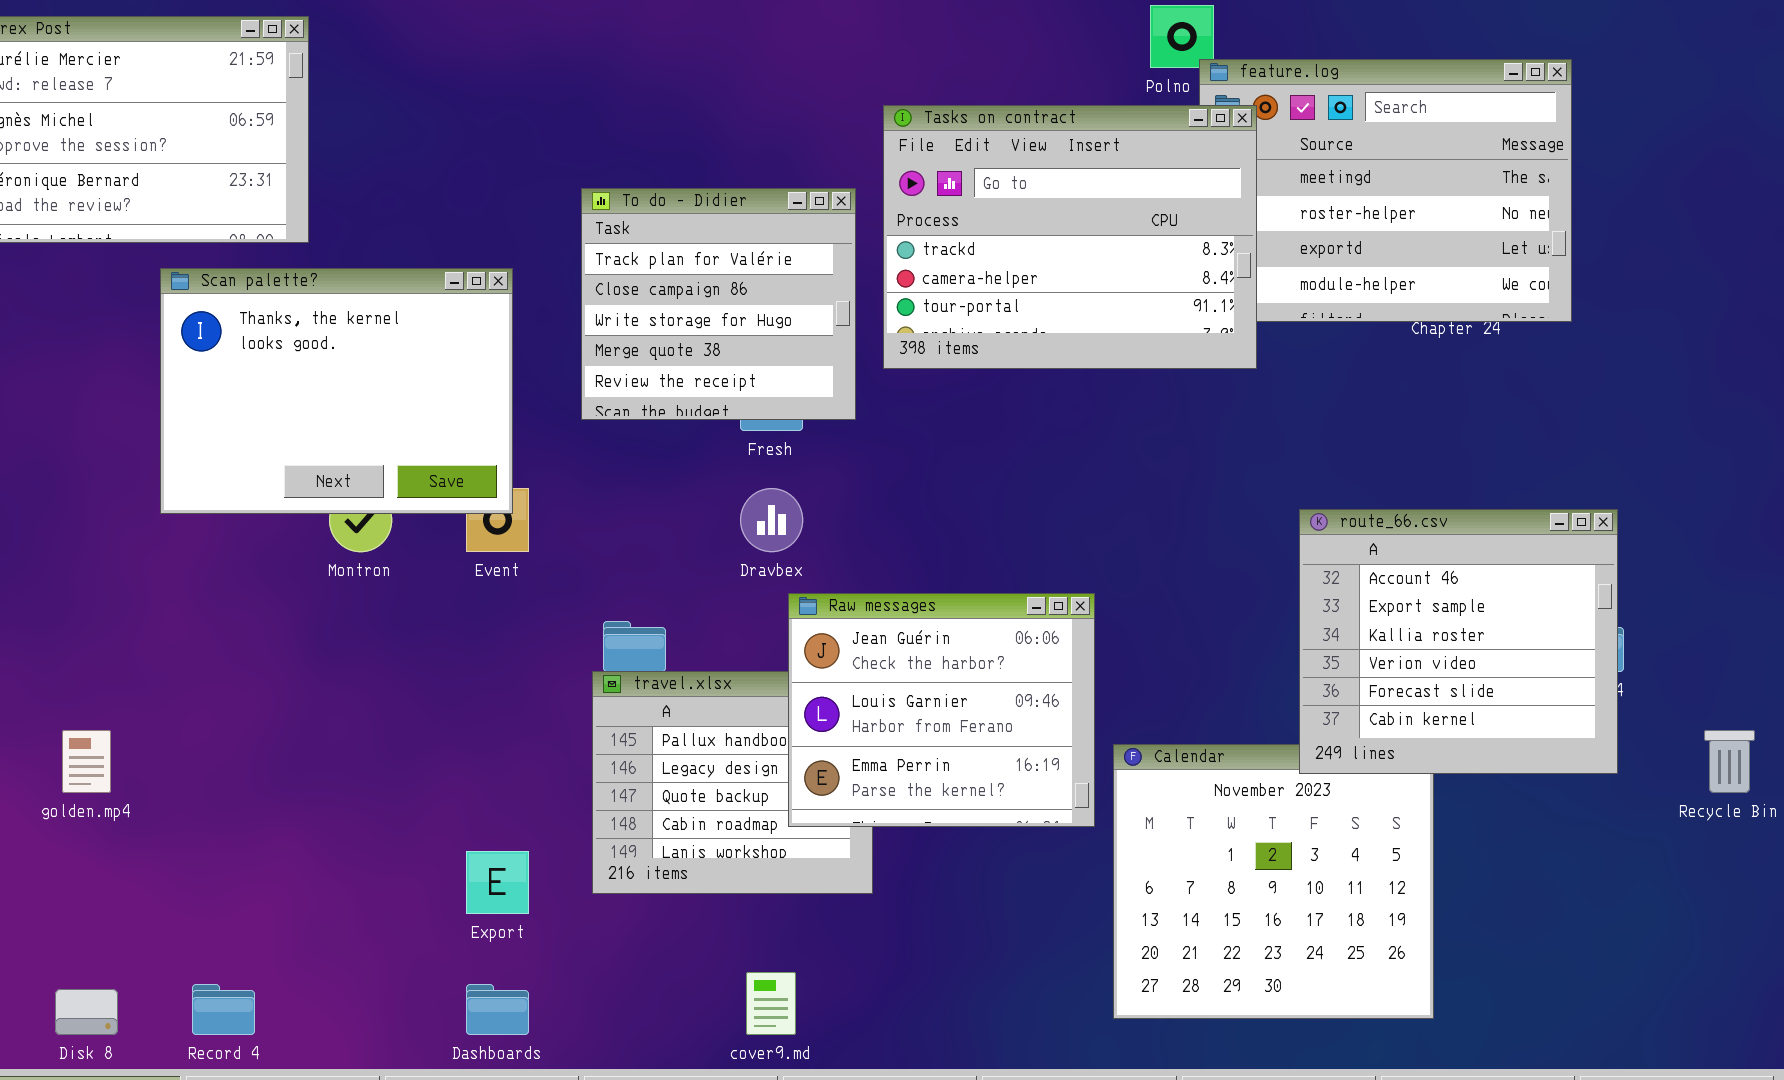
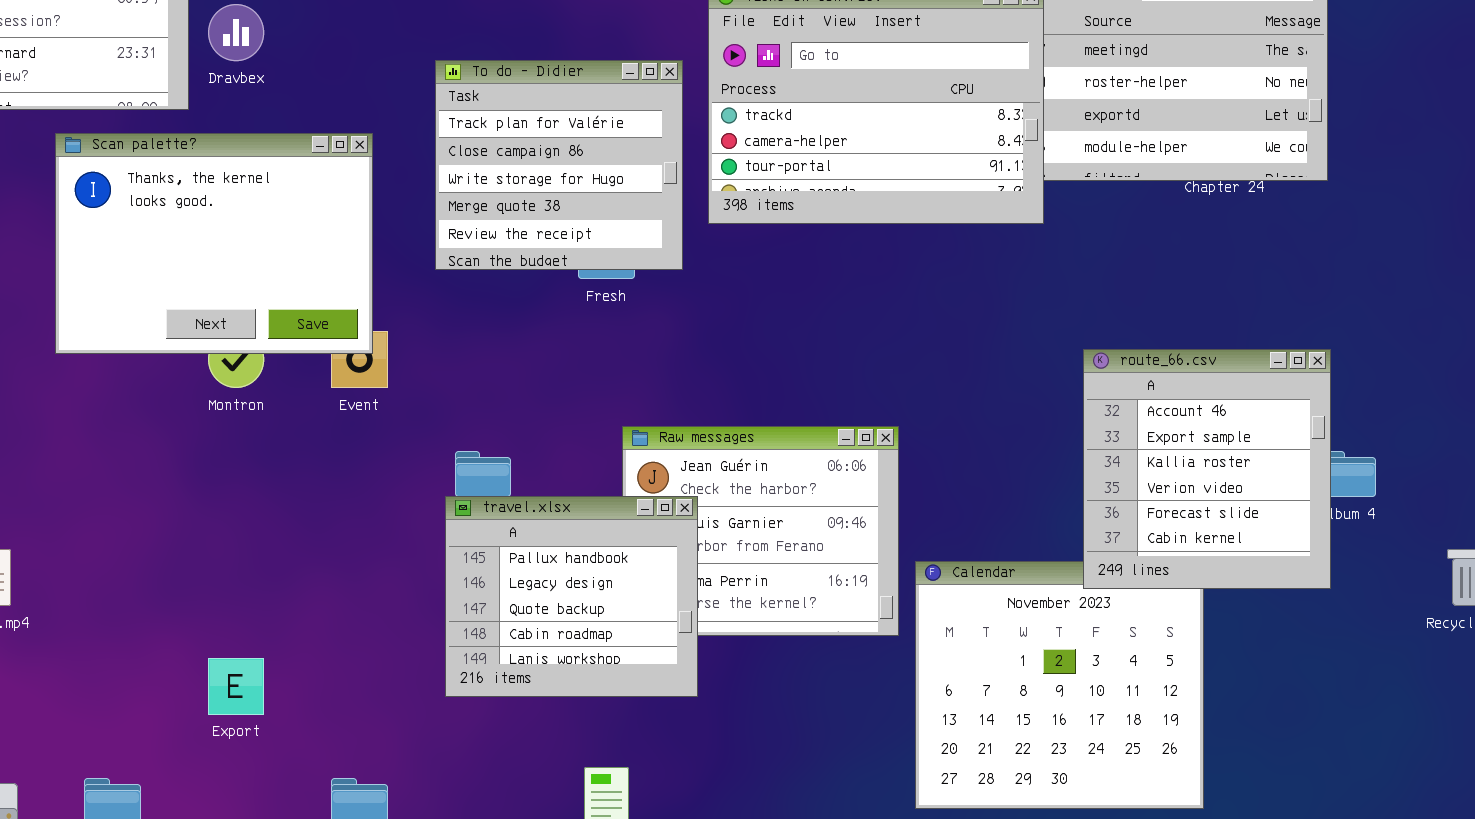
Dravbex: [740,488,803,552] -> [208,4,264,61], moved
route_66.csv: [1299,509,1618,774] -> [1083,349,1331,589], resized
travel.xlsx: [592,671,873,894] -> [445,496,698,697], raised
Export: [466,851,529,914] -> [208,658,264,715], moved

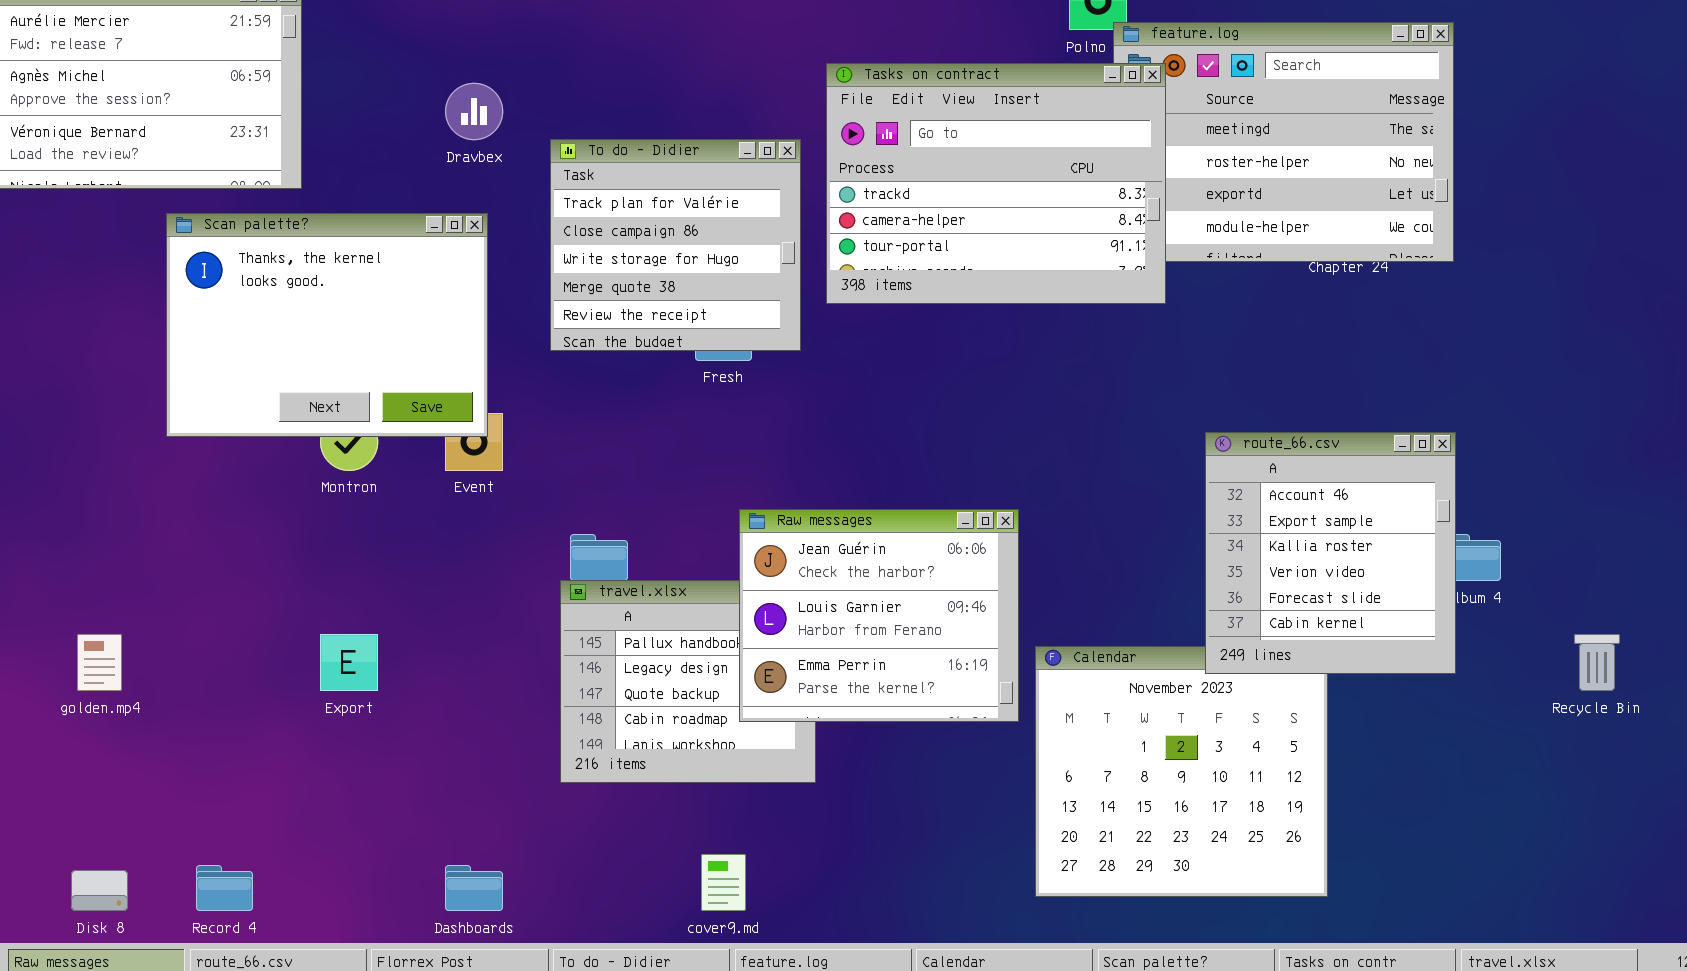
Dravbex: [208,4,264,61] -> [445,83,503,140], moved
Raw messages: [622,426,899,636] -> [739,509,1019,722], raised
Export: [208,658,264,715] -> [320,634,378,691], moved

